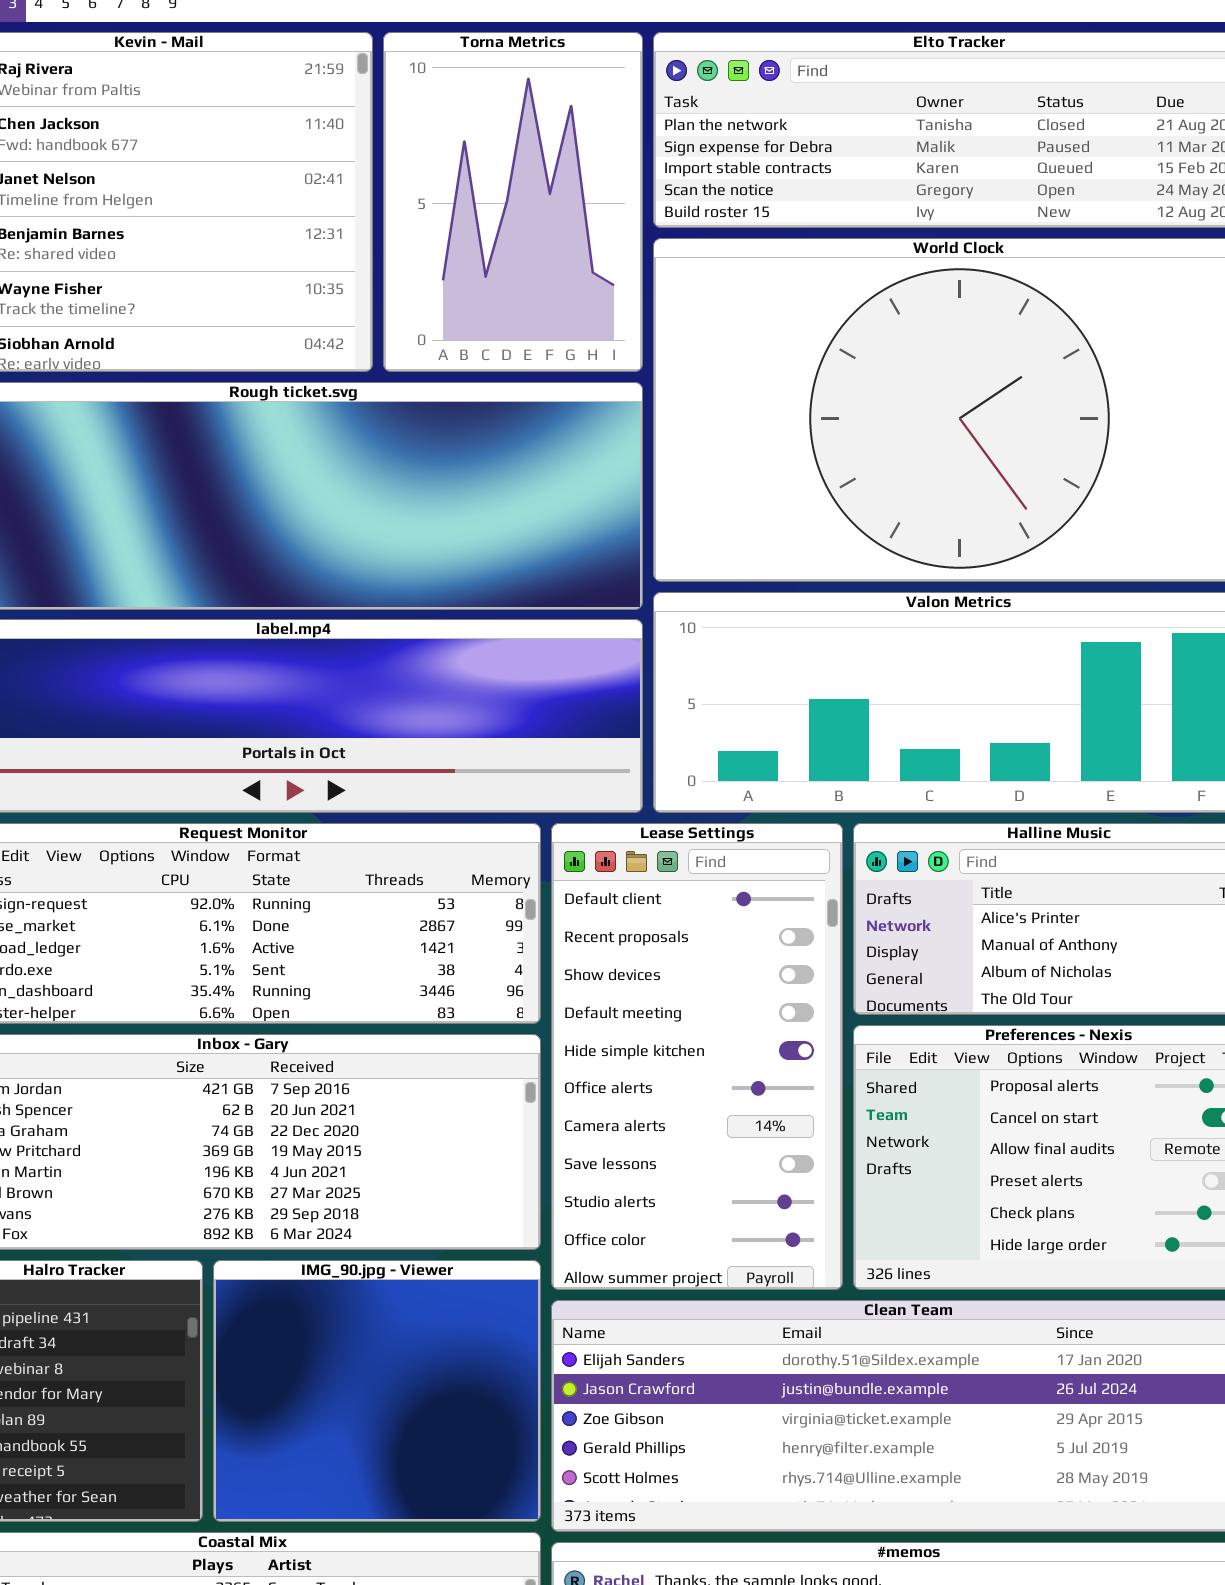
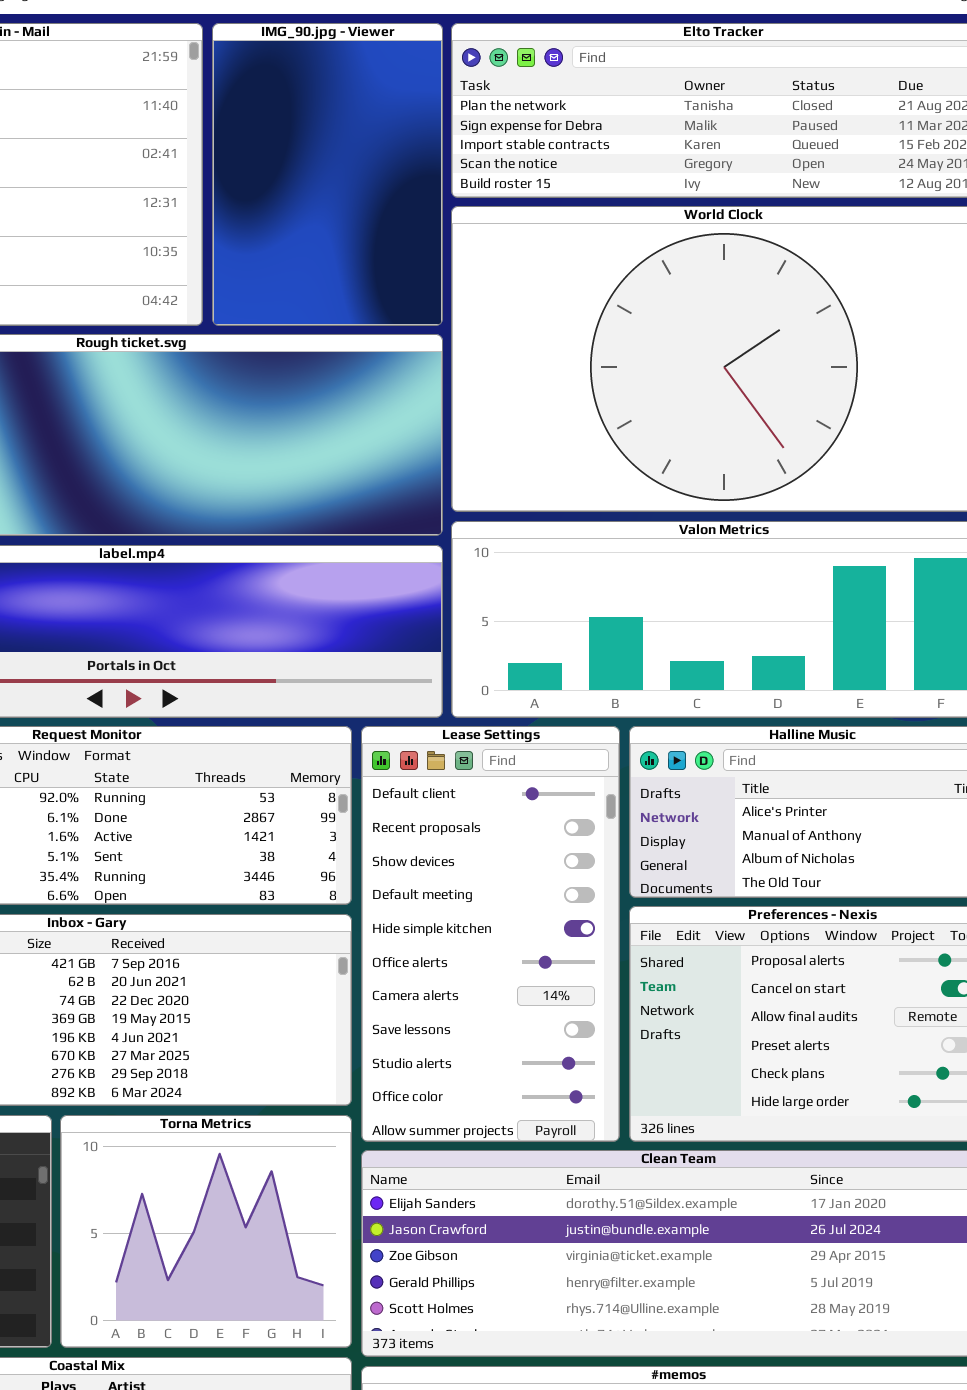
Torna Metrics: [383,32,643,372] -> [60,1115,352,1348], moved, resized
IMG_90.jpg - Viewer: [213,1260,541,1522] -> [212,23,443,326], moved, resized

